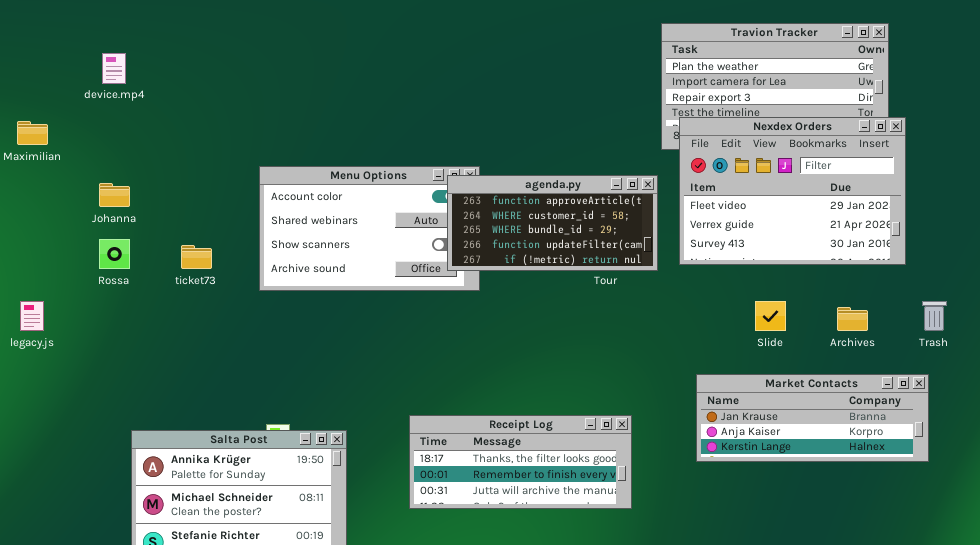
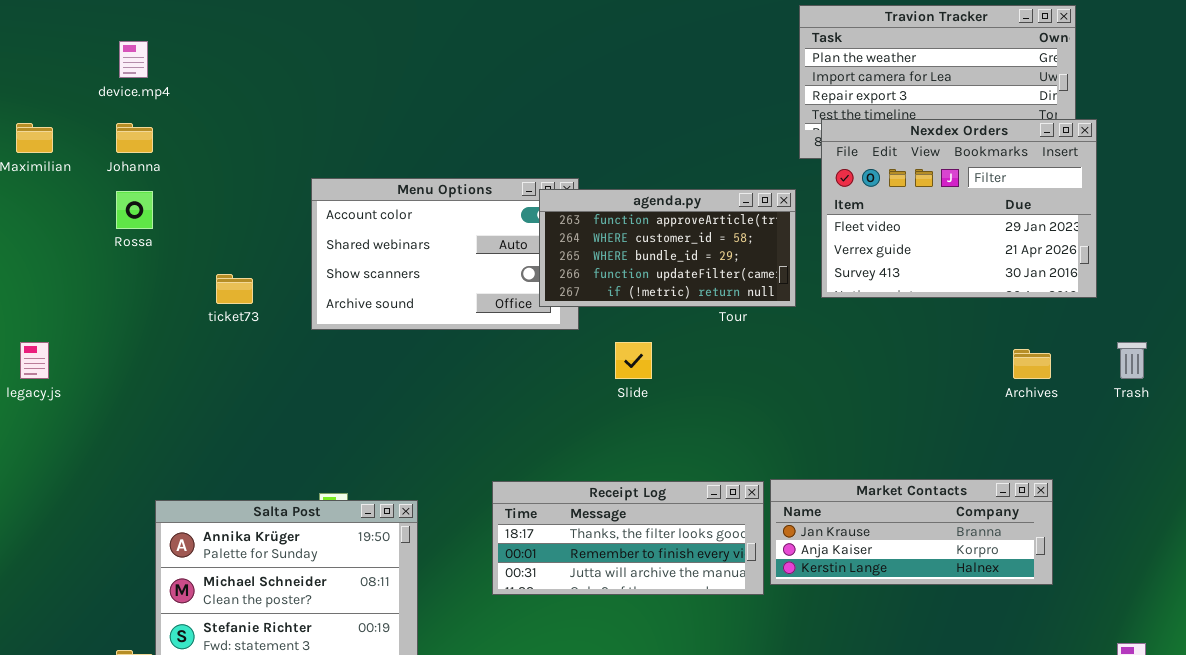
Johanna: [99,183,130,207] -> [116,123,153,153], moved
Rossa: [99,239,130,269] -> [116,191,153,229], moved
Slide: [755,301,786,331] -> [615,342,652,379], moved
Market Contacts: [696,374,929,462] -> [770,479,1053,585], moved

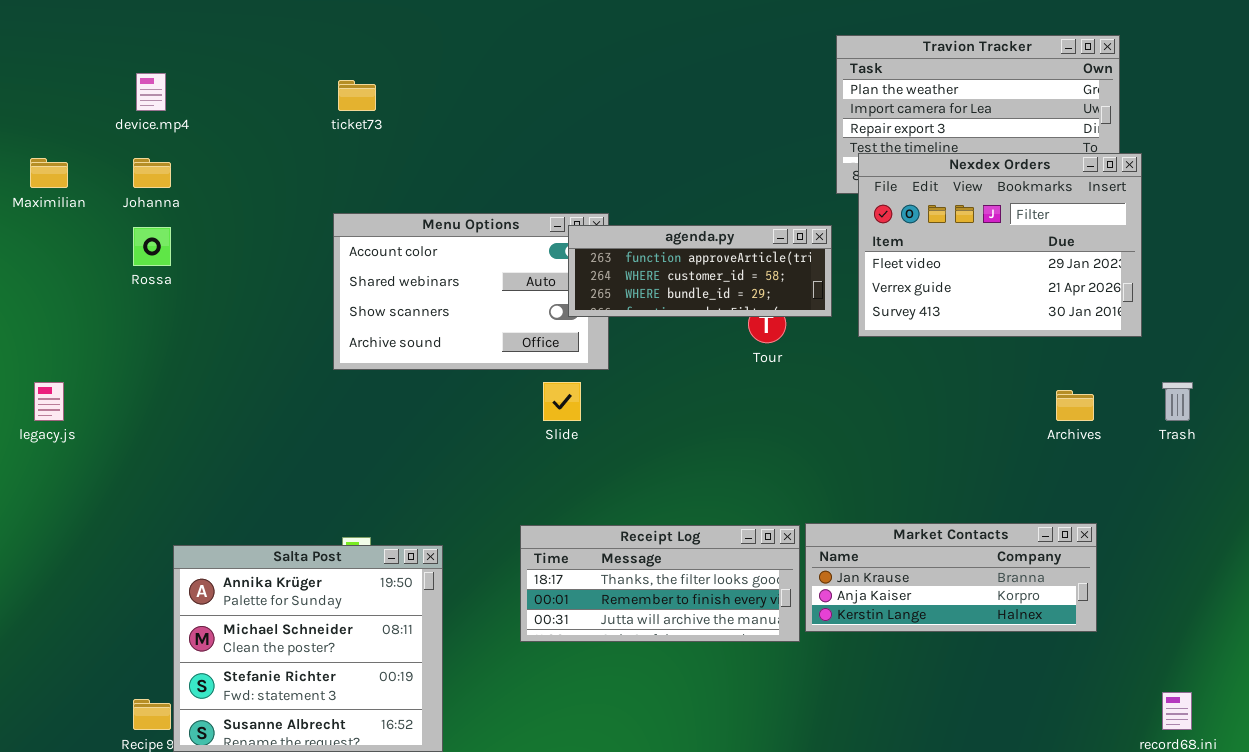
agenda.py: [539,189,796,307] -> [568,225,832,317], resized
ticket73: [216,274,253,304] -> [338,80,376,111], moved
Slide: [615,342,652,379] -> [543,382,581,421], moved

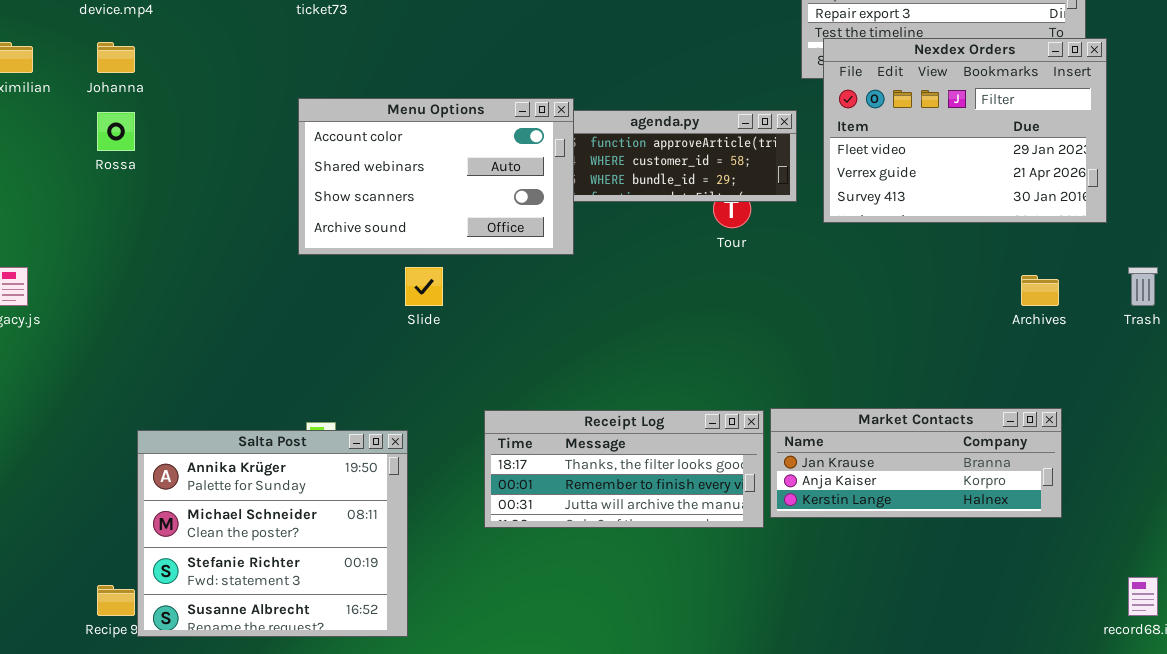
Menu Options: [333,213,609,370] -> [298,98,574,255], raised
Slide: [543,382,581,421] -> [405,267,443,306], moved

